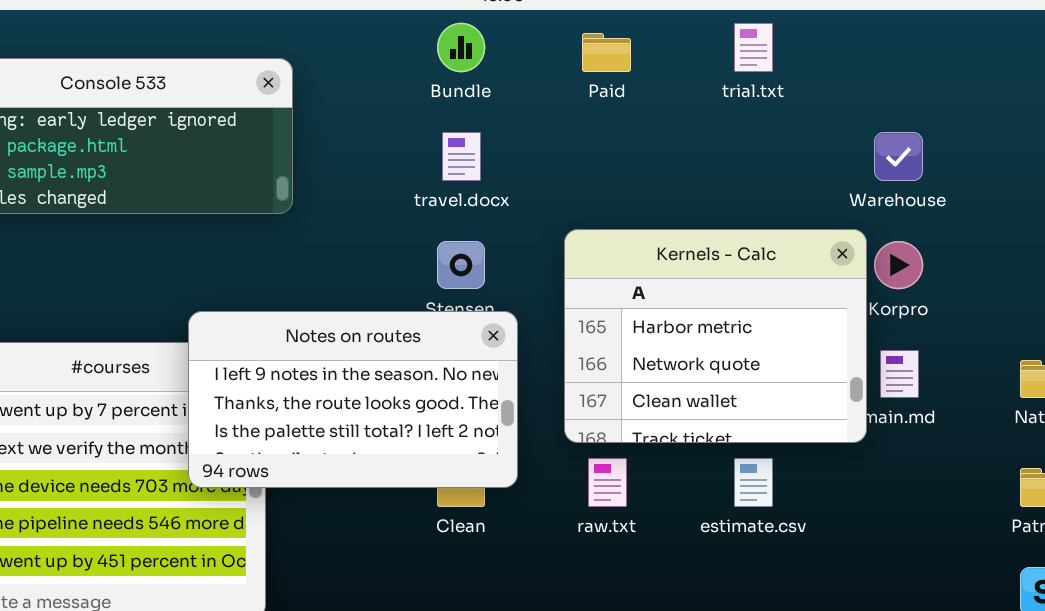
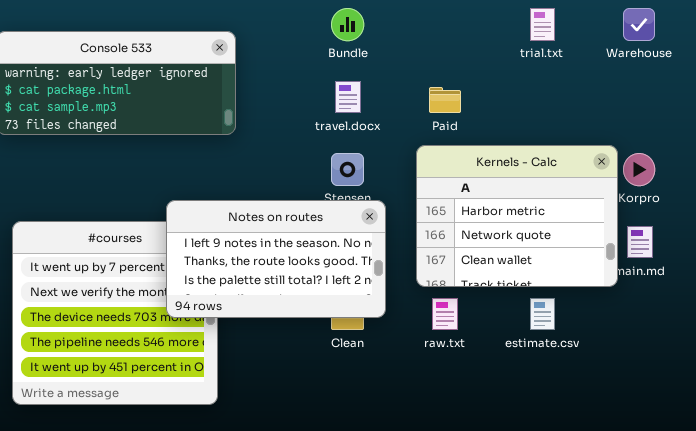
Paid: [582,33,631,72] -> [429,87,461,113], moved
Warehouse: [874,132,923,181] -> [623,8,655,41], moved

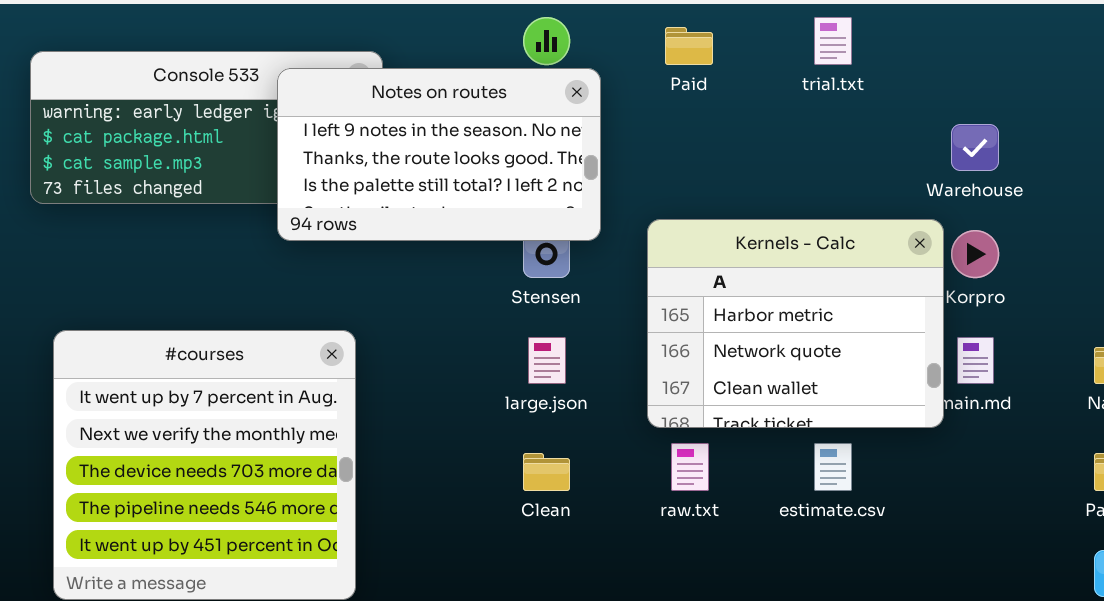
Warehouse: [623,8,655,41] -> [951,124,999,171], moved
Paid: [429,87,461,113] -> [665,27,713,65], moved
Notes on routes: [166,200,386,318] -> [277,68,601,241], moved

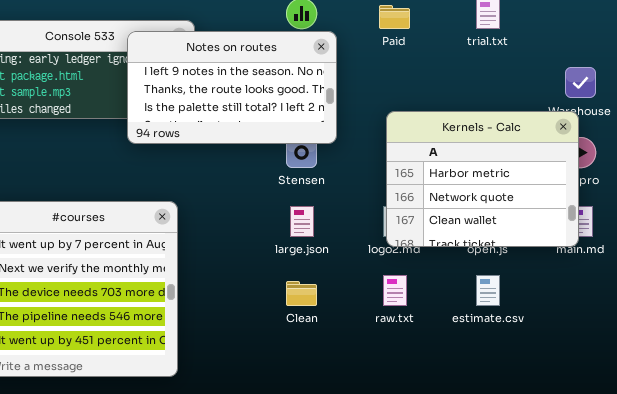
Kernels - Calc: [647,219,944,428] -> [386,111,579,247], moved

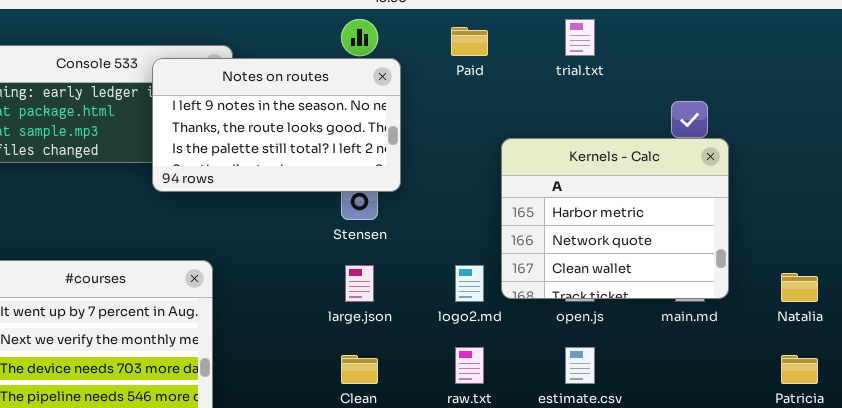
Kernels - Calc: [386,111,579,247] -> [501,138,729,299], moved

